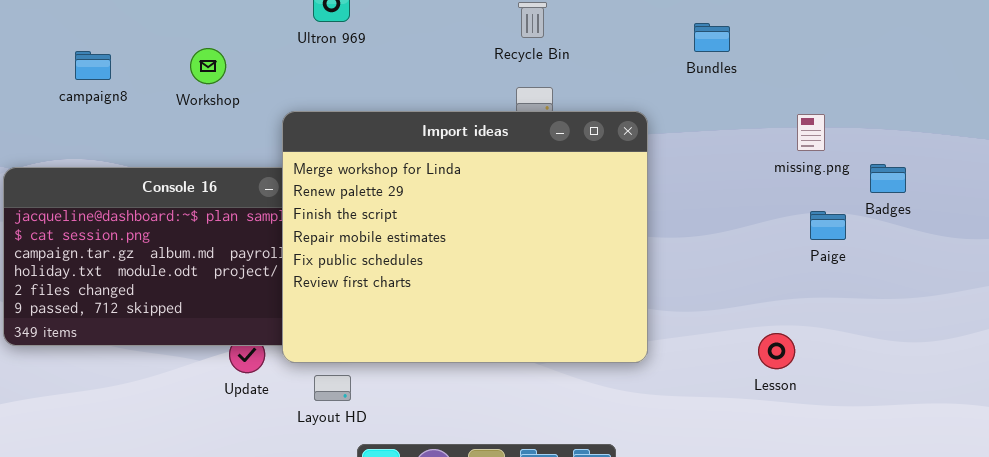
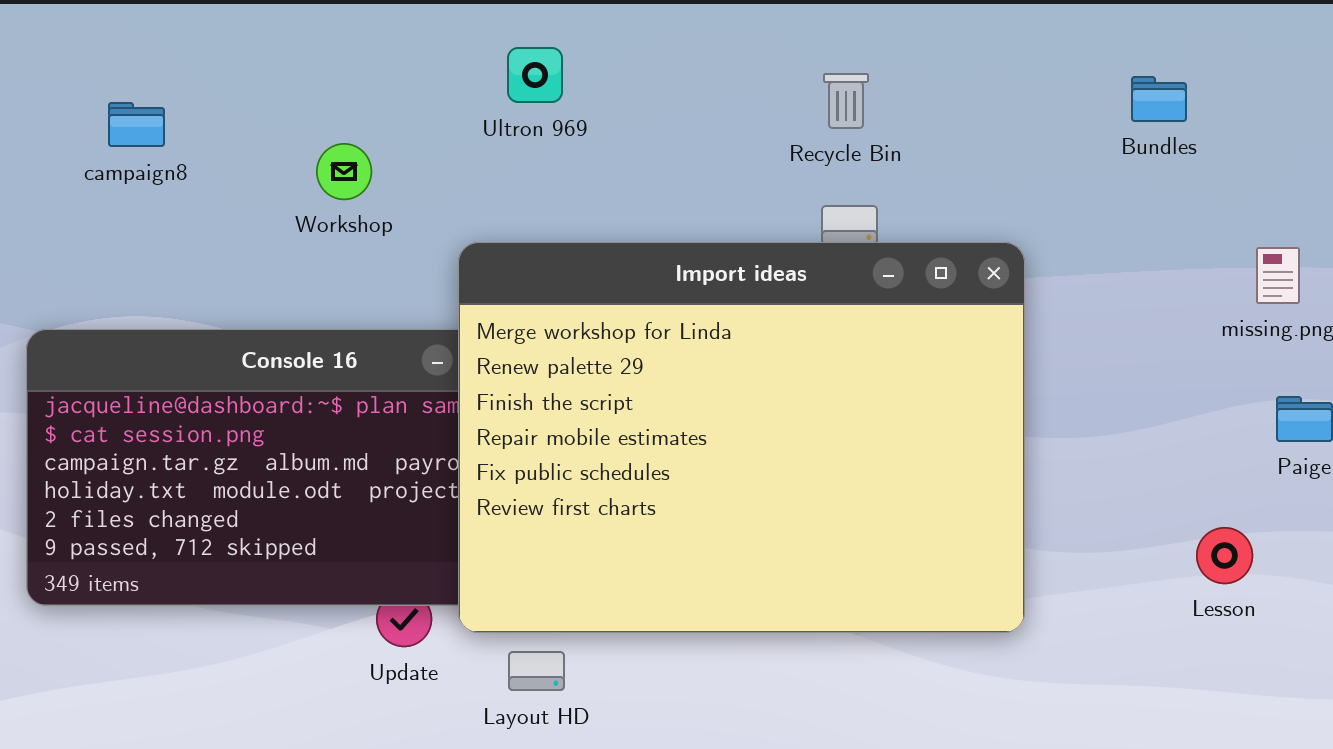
Bundles: [694,23,730,52] -> [1131,76,1187,122], moved
campaign8: [75,51,111,80] -> [108,102,165,147], moved
Lesson: [758,333,795,369] -> [1196,527,1253,584], moved

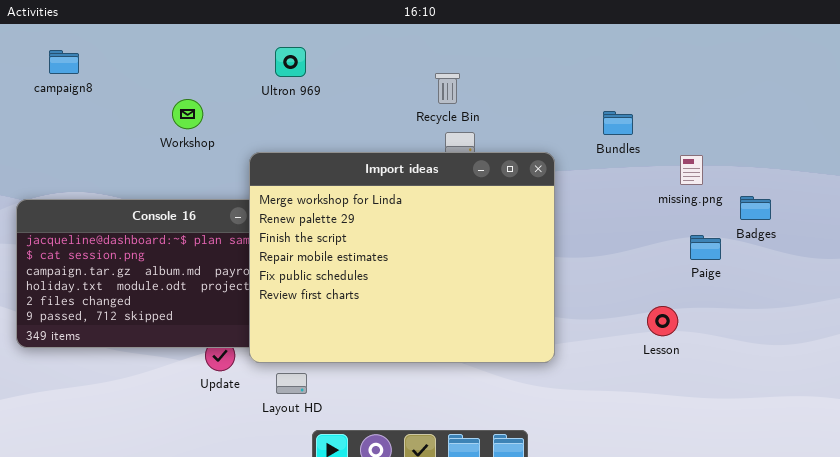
Recycle Bin: [823,73,869,129] -> [435,73,460,104], moved
Bundles: [1131,76,1187,122] -> [603,111,633,135], moved
campaign8: [108,102,165,147] -> [49,50,79,74], moved

